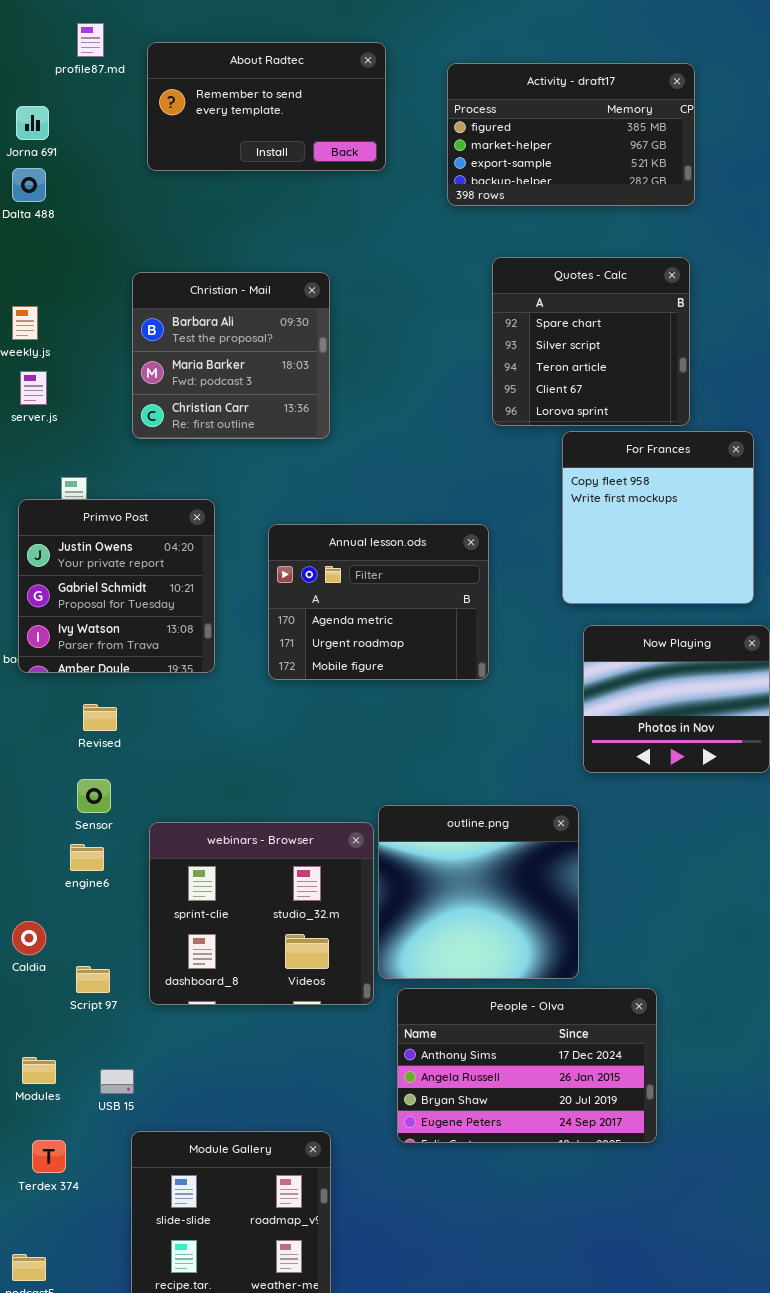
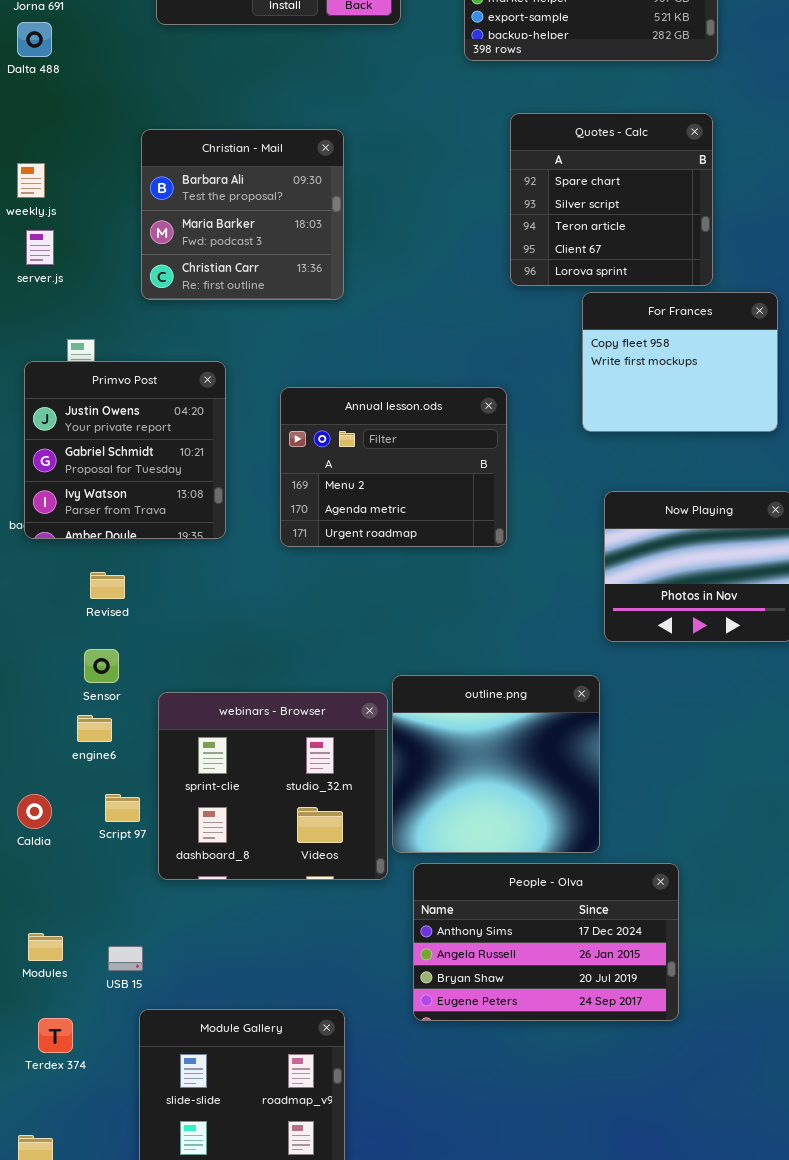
For Frances: [562,431,754,604] -> [582,292,778,432], resized
Annual lesson.ods: [268,524,489,680] -> [280,387,507,547], scrolled up 1 row
Script 97: [76,966,110,993] -> [105,794,140,822], moved

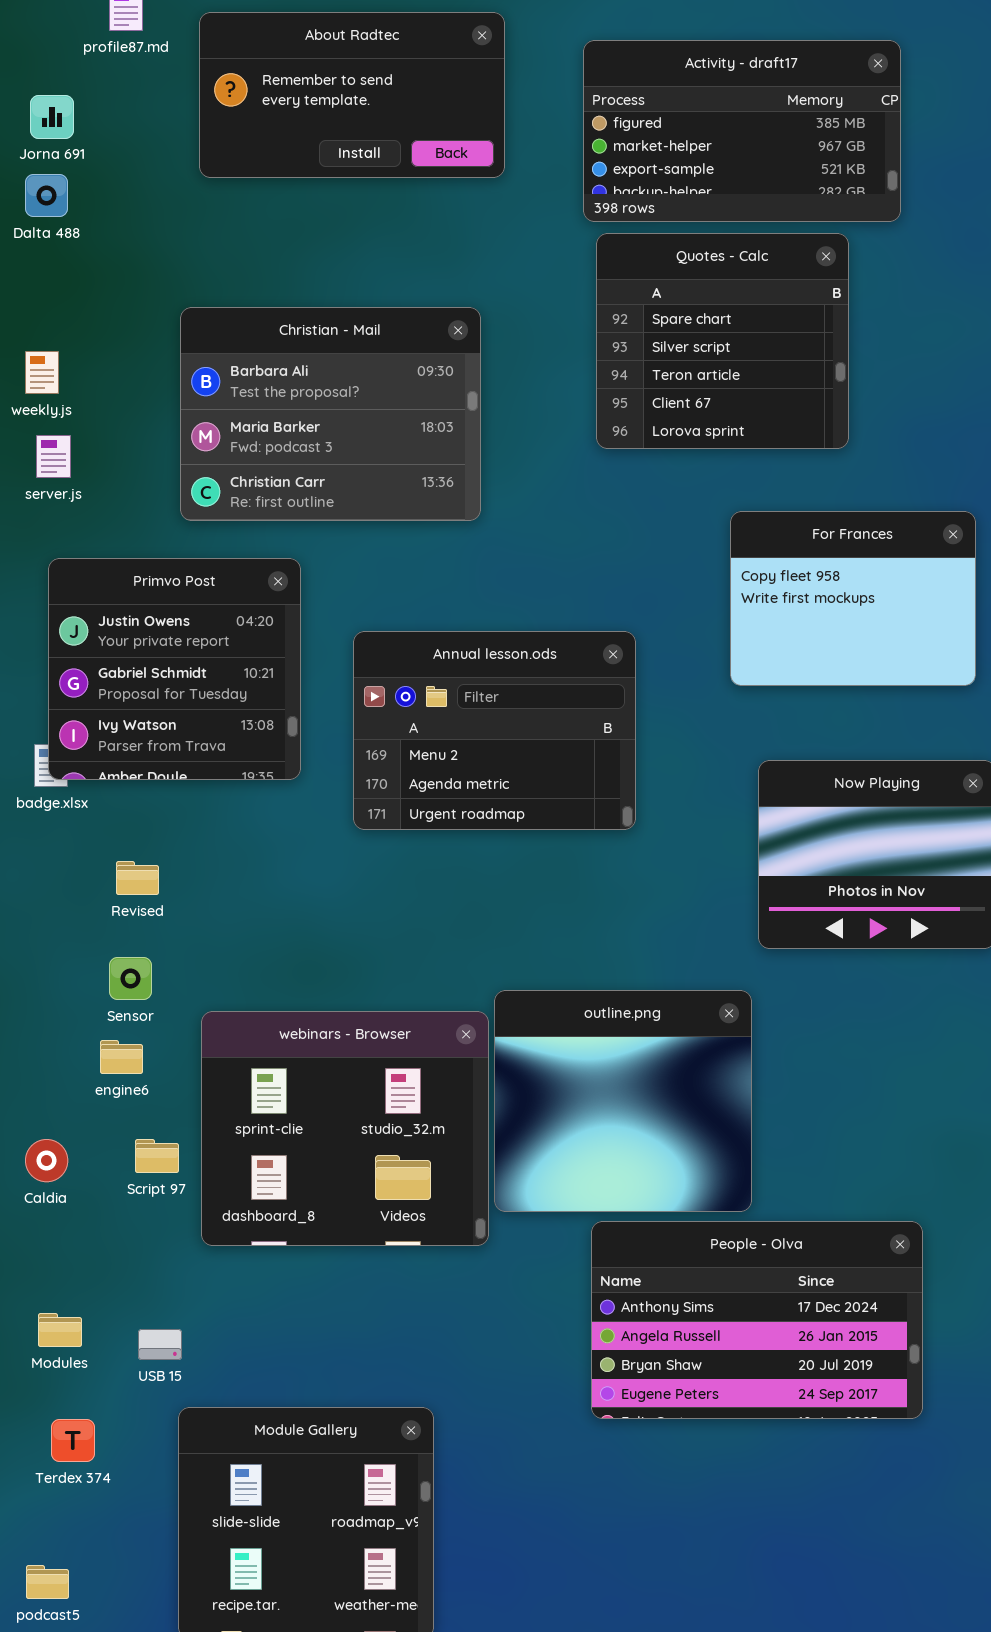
Quotes - Calc: [510,113,713,286] -> [596,233,849,449], moved
Christian - Mail: [141,129,344,300] -> [180,307,481,521], resized
Primvo Post: [24,361,226,539] -> [48,558,301,780], moved
People - Olva: [413,863,679,1021] -> [591,1221,923,1419], moved

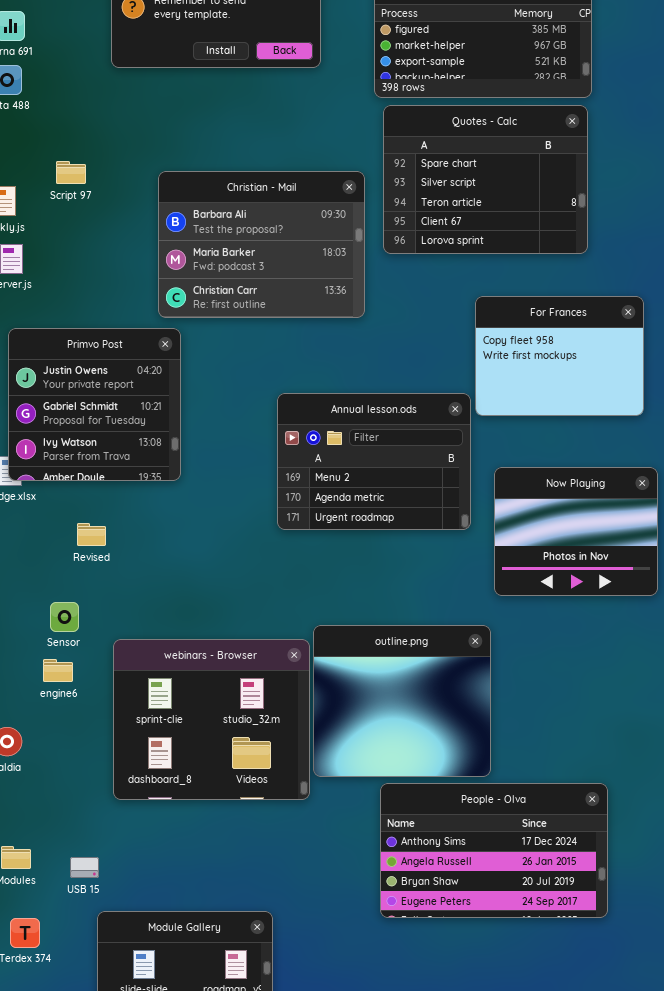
Quotes - Calc: [596,233,849,449] -> [383,105,588,254], resized
Christian - Mail: [180,307,481,521] -> [158,171,365,318], moved
Annual lesson.ods: [353,631,636,830] -> [277,393,471,530], moved
Revised: [116,861,159,895] -> [77,523,106,546], moved
Script 97: [135,1139,179,1173] -> [56,161,86,184], moved

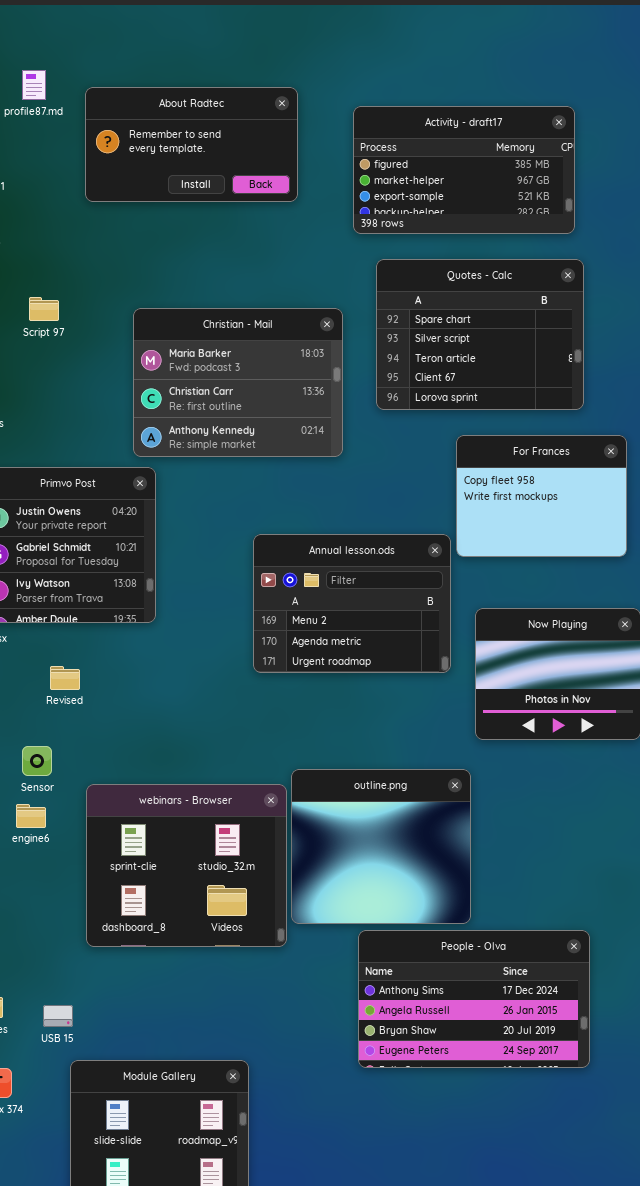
Quotes - Calc: [383,105,588,254] -> [376,259,584,410], moved
Christian - Mail: [158,171,365,318] -> [133,308,343,457], scrolled down 1 row

